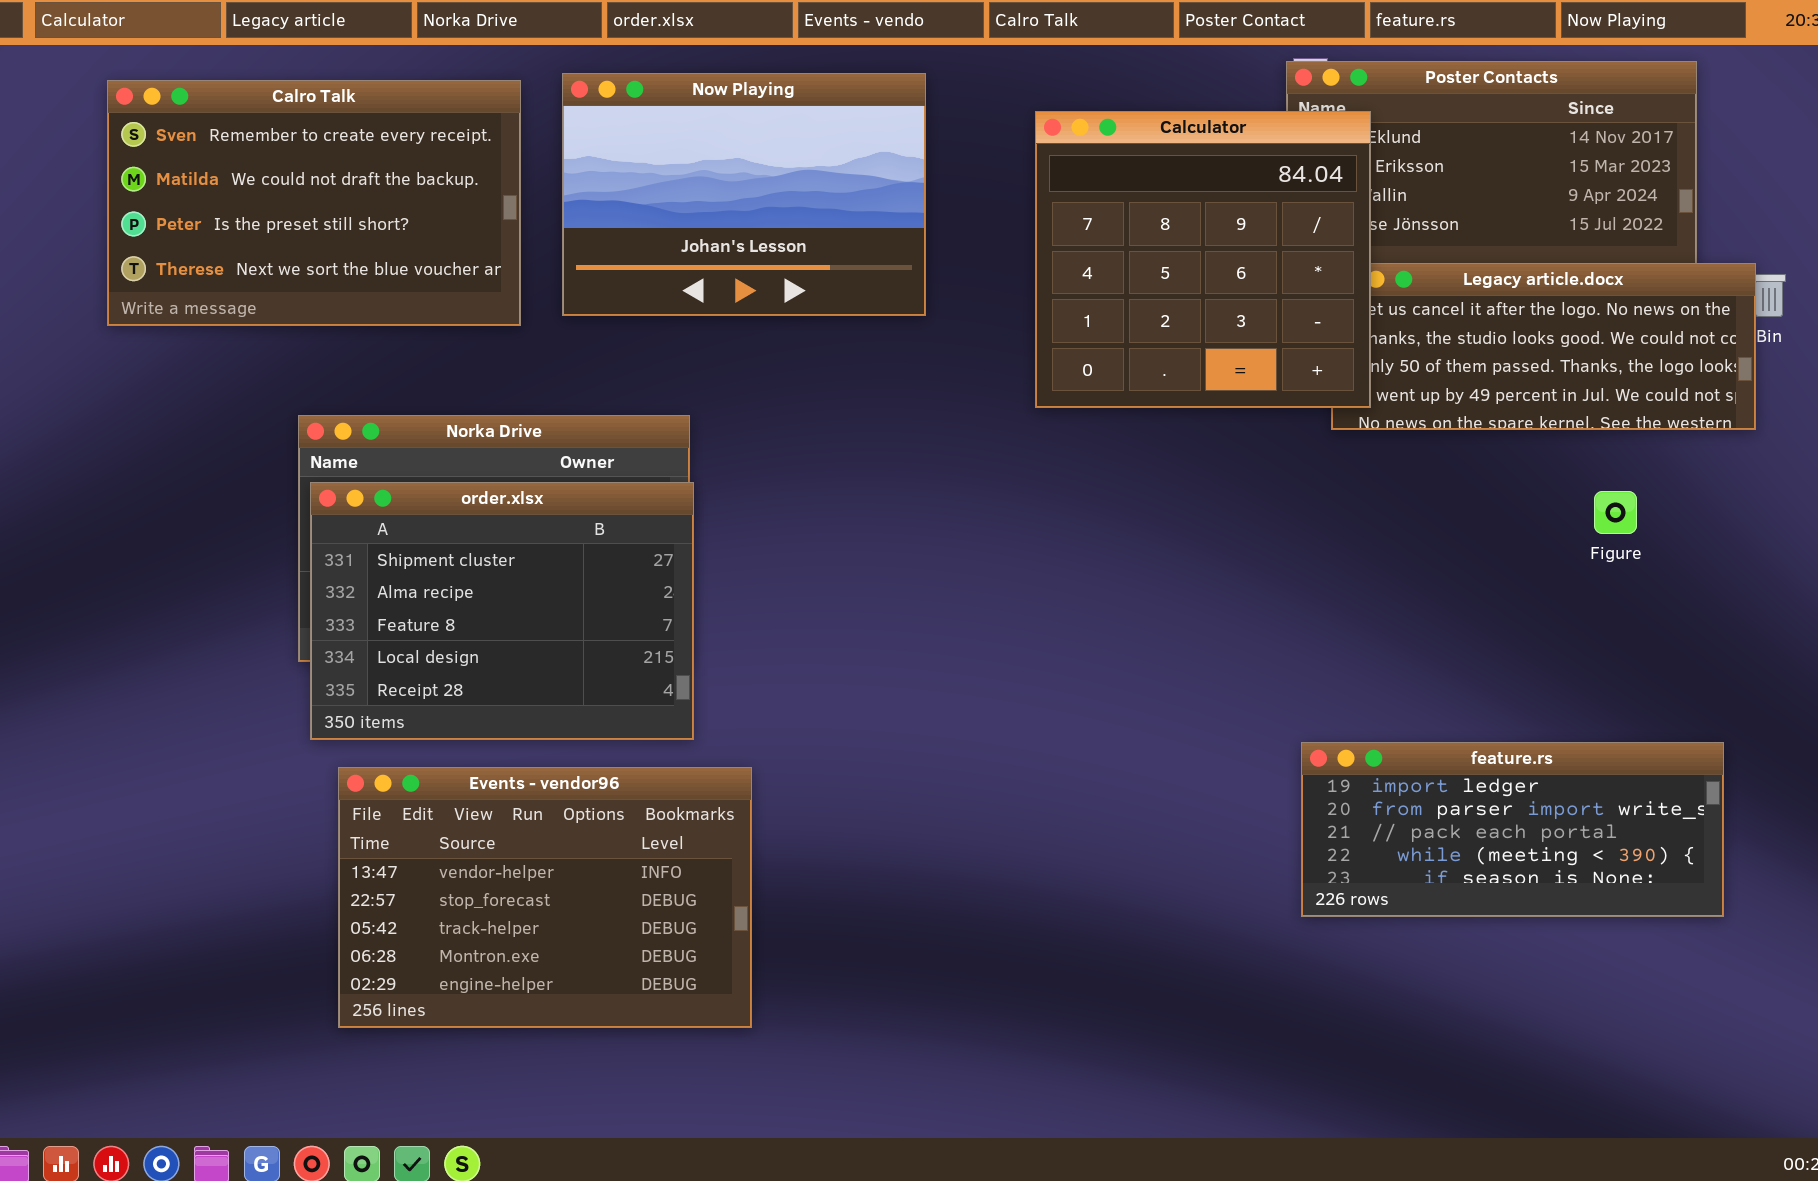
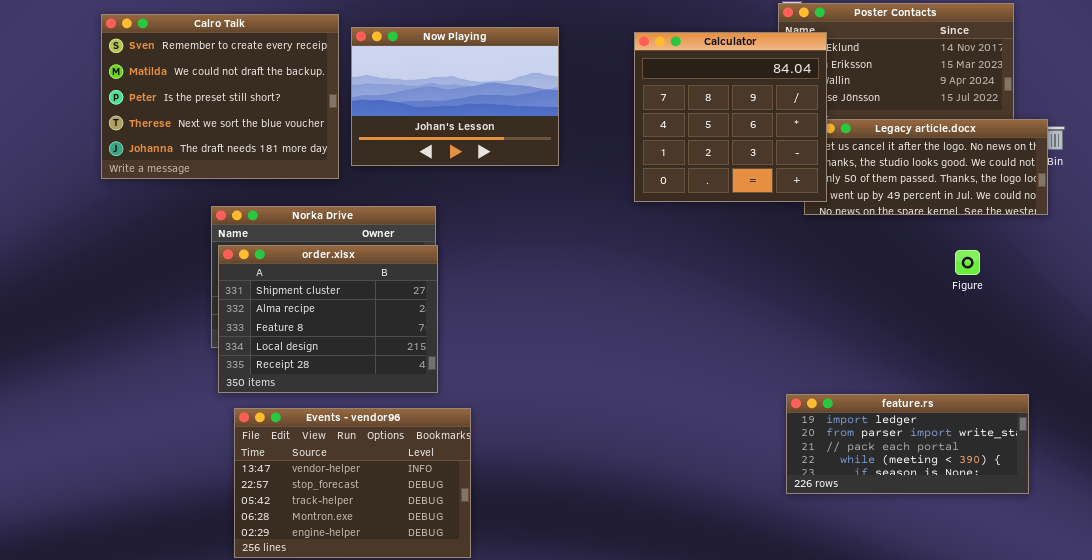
Now Playing: [562,73,926,316] -> [351,27,559,166], moved
Calro Talk: [107,80,521,326] -> [101,14,339,179], resized

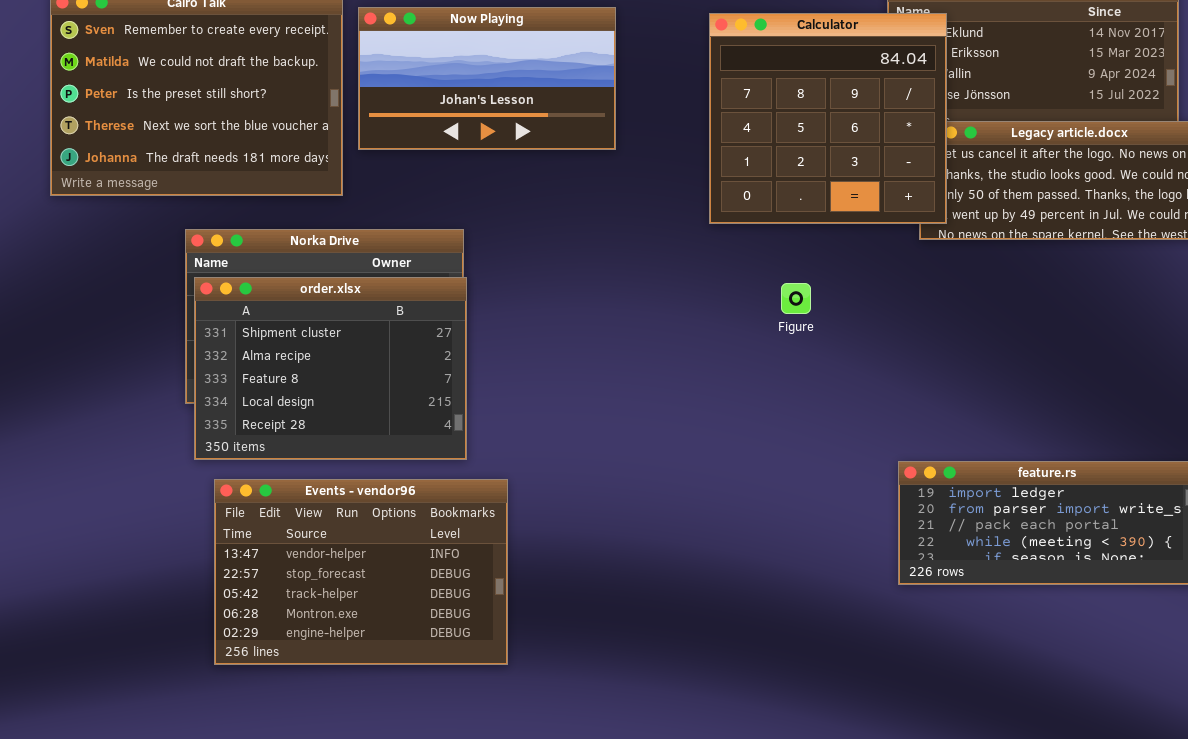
Now Playing: [351,27,559,166] -> [358,7,616,150], resized
Figure: [955,250,980,275] -> [781,283,811,314], moved

